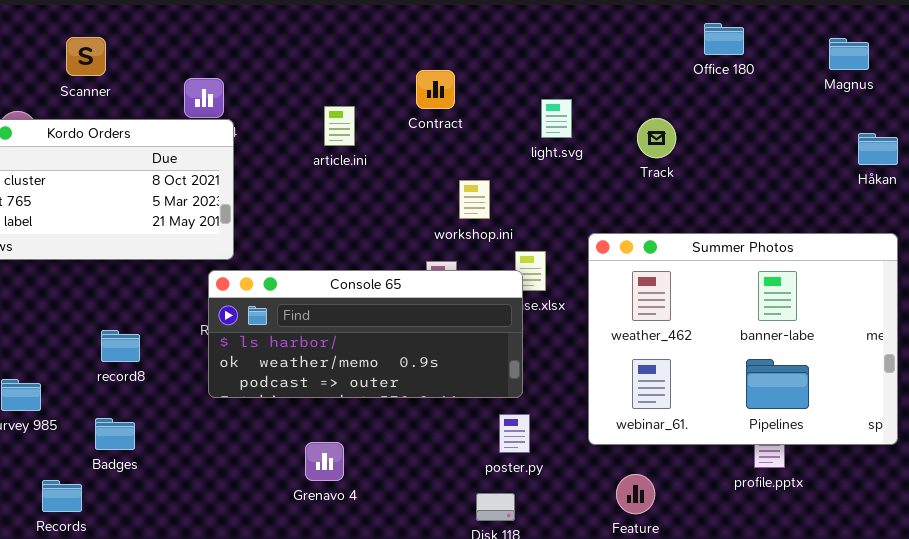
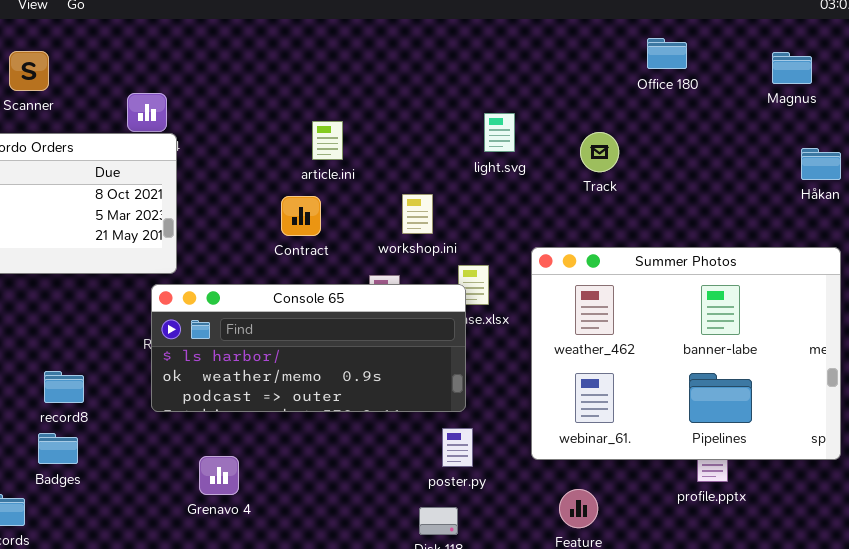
Contract: [416,70,455,109] -> [281,196,321,236], moved
article.ini: [324,106,355,146] -> [312,121,343,160], moved
record8: [101,330,140,362] -> [44,371,84,403], moved
Grenavo 4: [305,442,344,481] -> [199,456,239,495], moved

